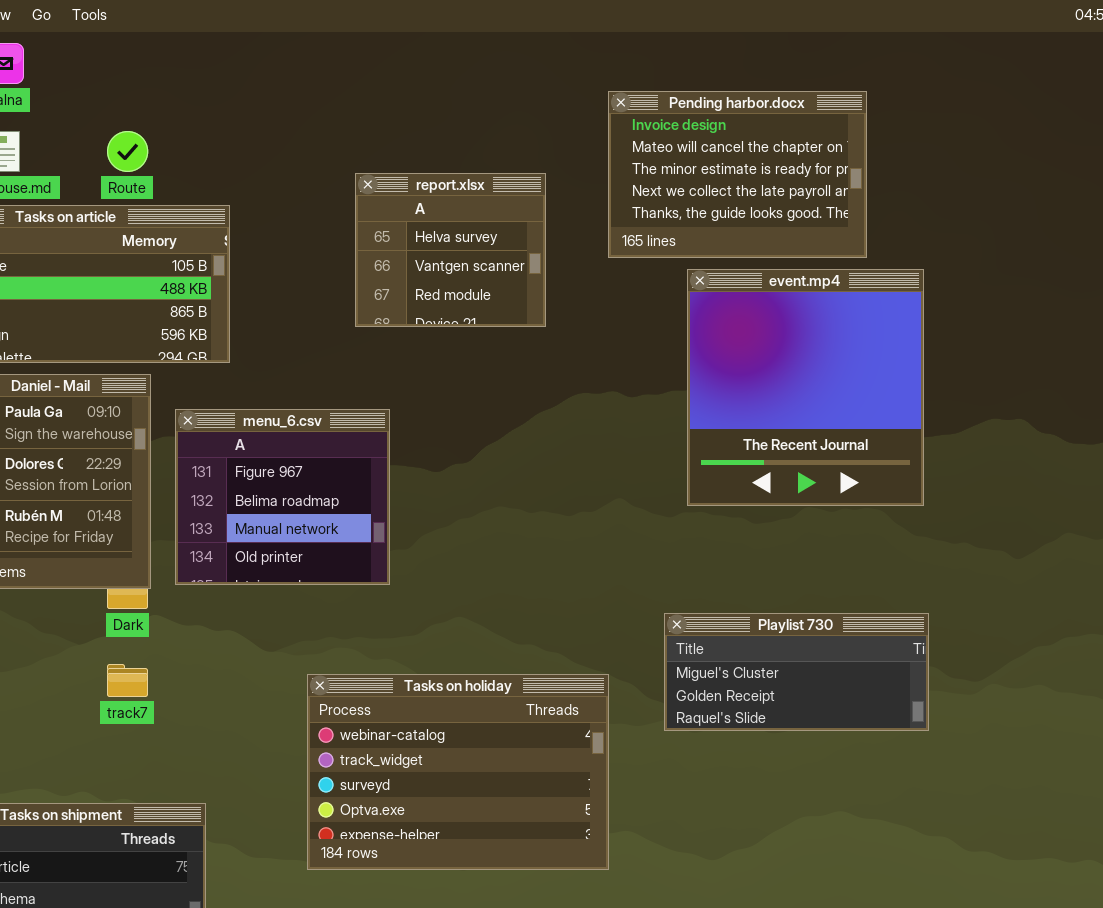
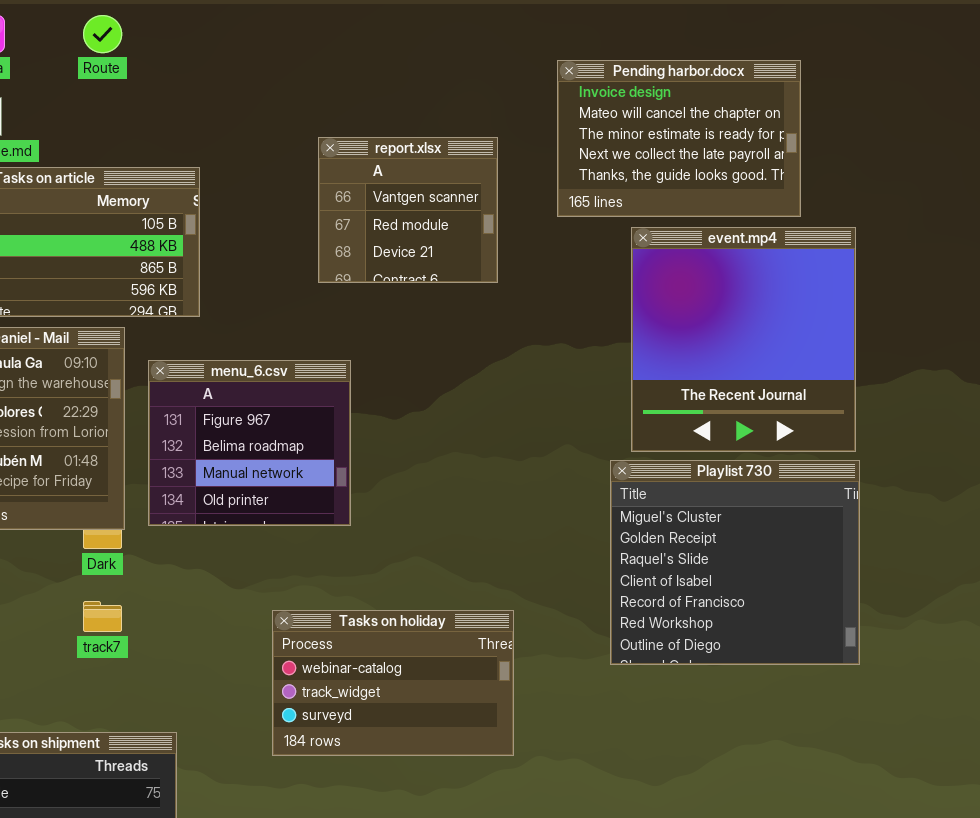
Route: [107,131,148,172] -> [83,15,122,53], moved
report.xlsx: [355,173,546,327] -> [318,137,498,283], scrolled down 1 row
Playlist 730: [664,613,929,731] -> [610,460,860,665], resized
Tasks on holiday: [307,674,609,870] -> [272,610,514,756], resized

